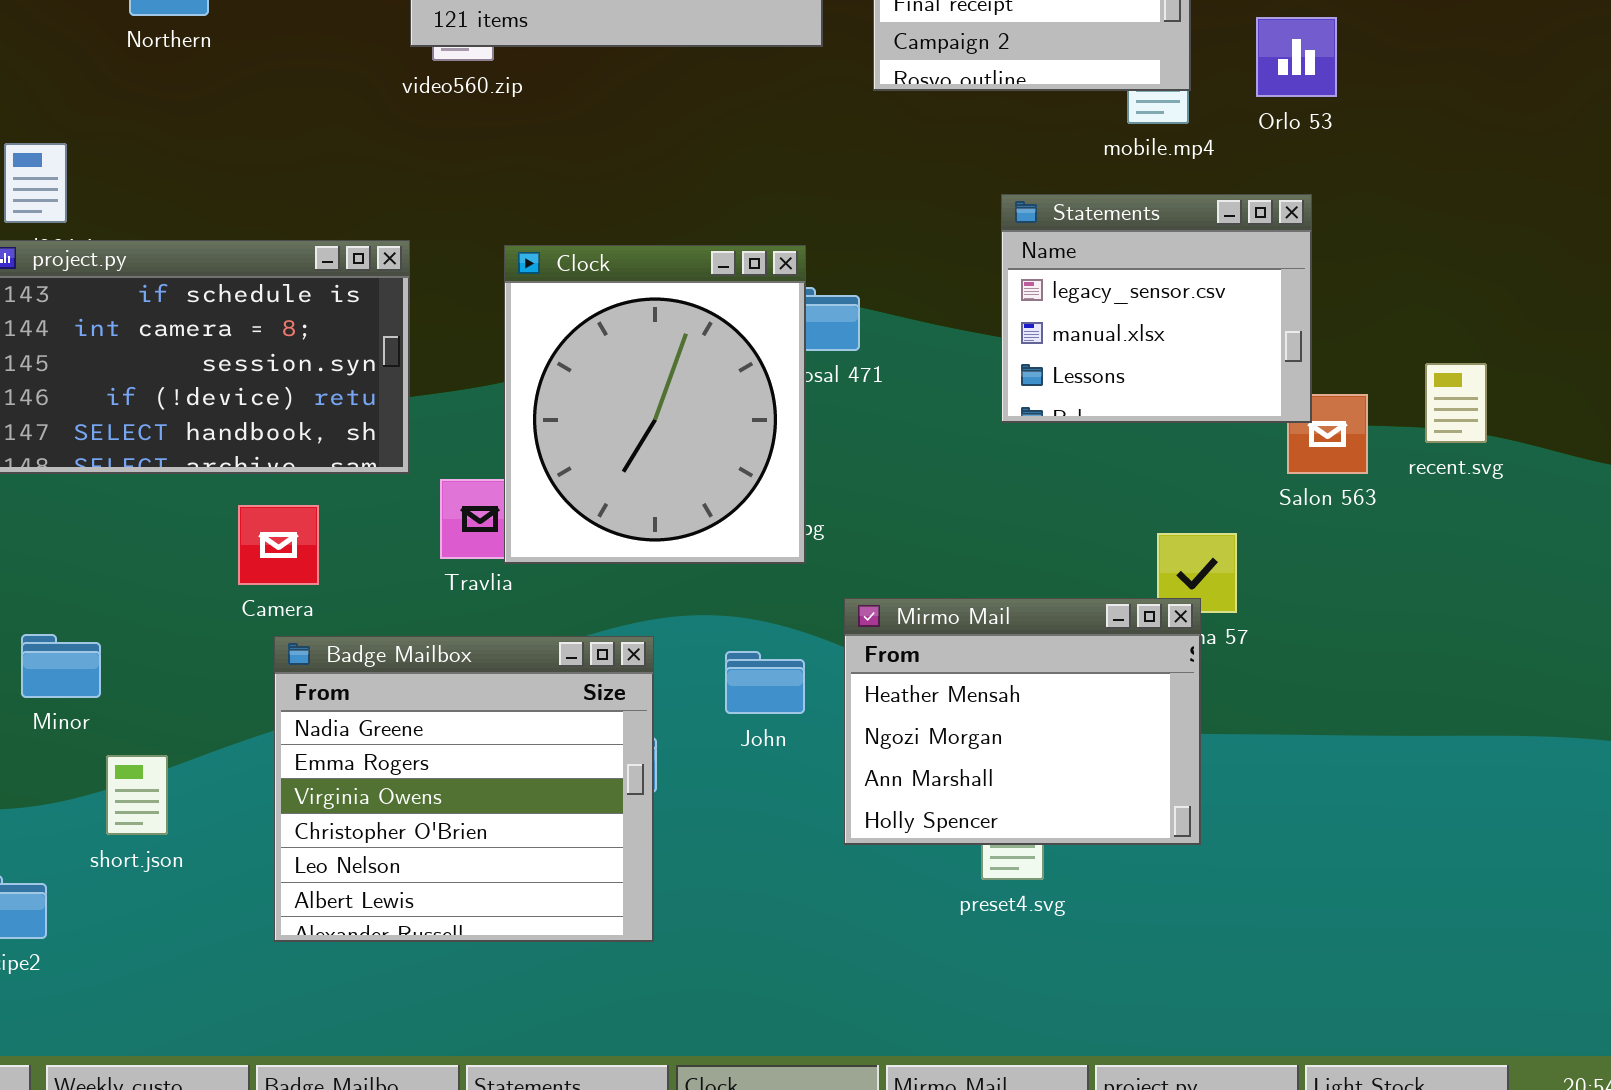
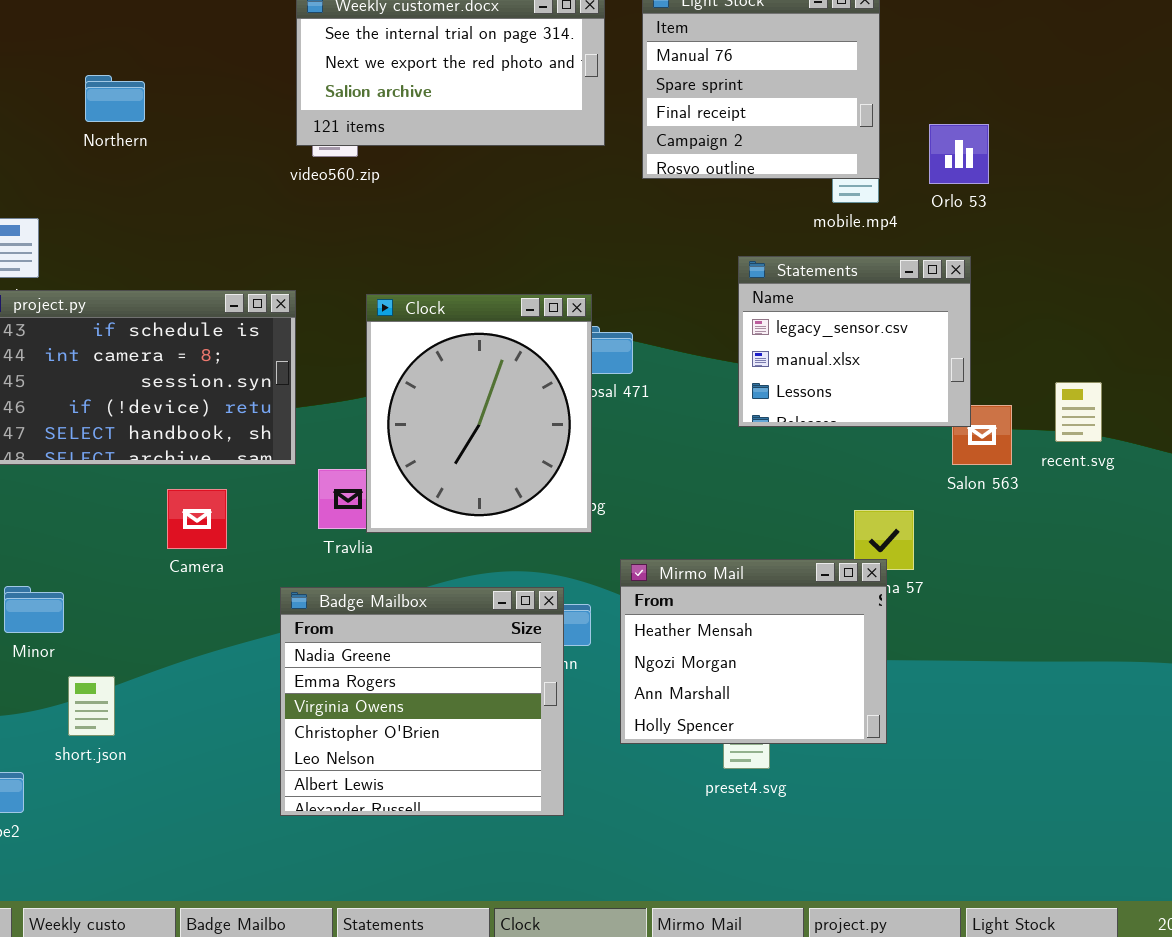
Badge Mailbox: [274,636,654,942] -> [280,587,564,816], moved

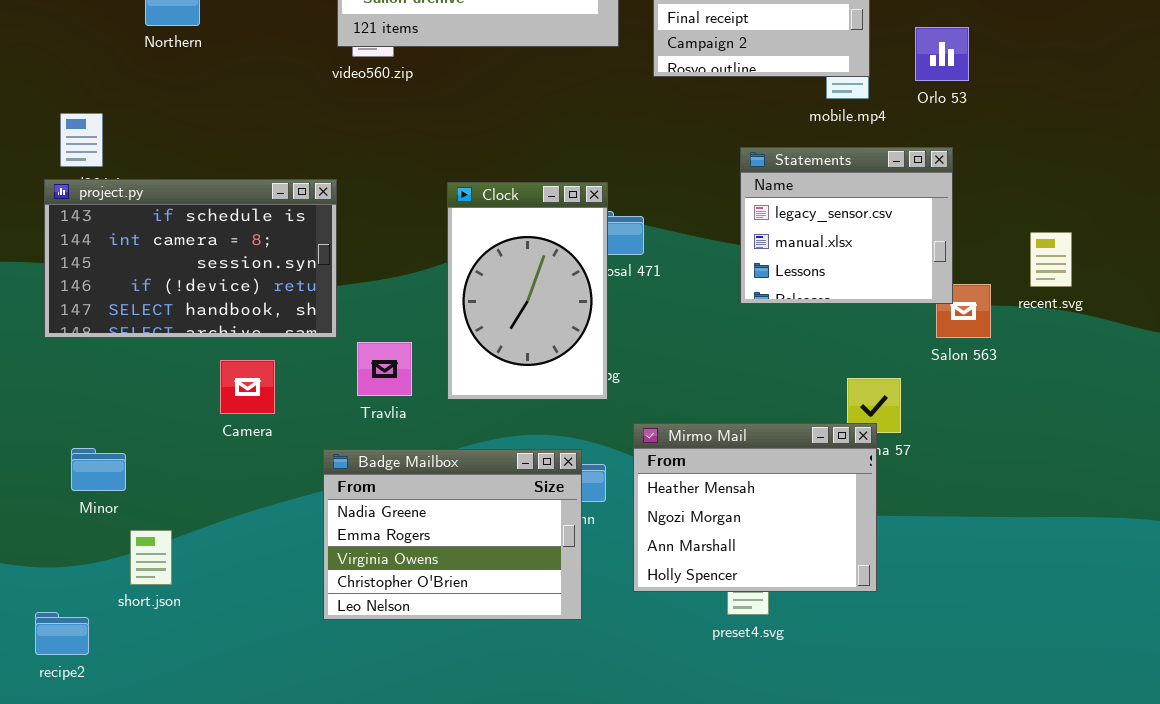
Clock: [366,294,592,533] -> [447,182,608,400], resized
recent.svg: [1055,382,1102,442] -> [1030,232,1072,287], moved
Badge Mailbox: [280,587,564,816] -> [323,449,582,620], resized

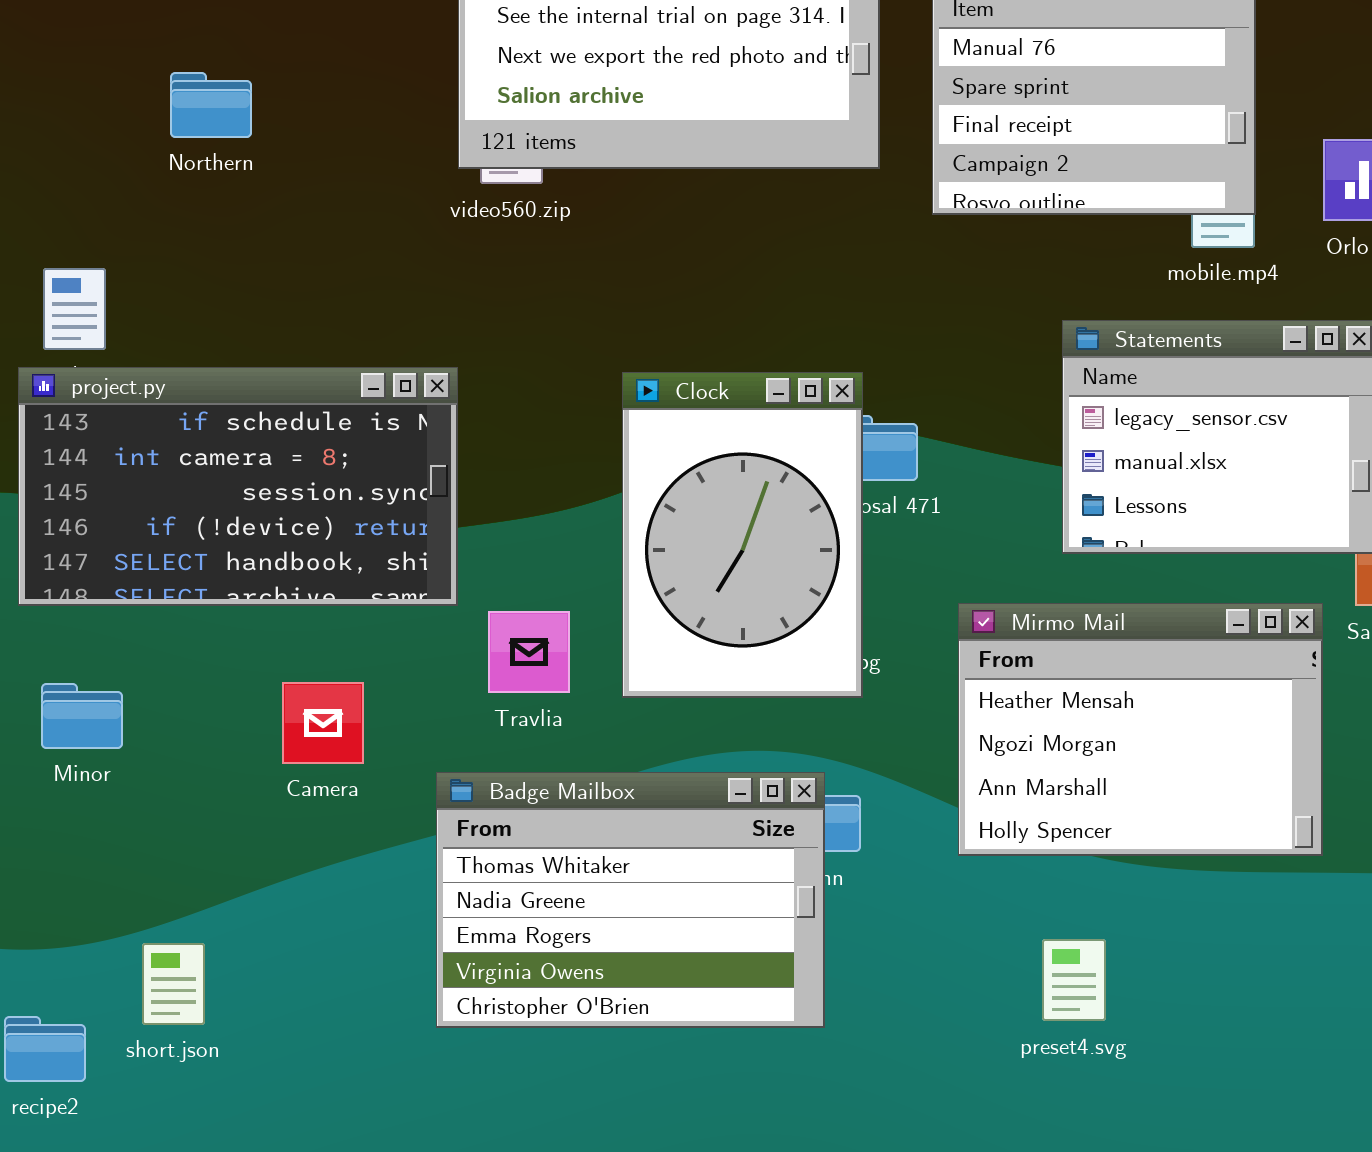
Camera: [220,360,275,414] -> [282,682,364,764], moved
Mirmo Mail: [633,423,877,592] -> [958,603,1323,856], moved
Minor: [71,448,126,491] -> [41,683,123,749], moved
Badge Mailbox: [323,449,582,620] -> [436,772,825,1028], scrolled up 1 row
short.json: [130,530,172,585] -> [142,943,205,1025], moved

